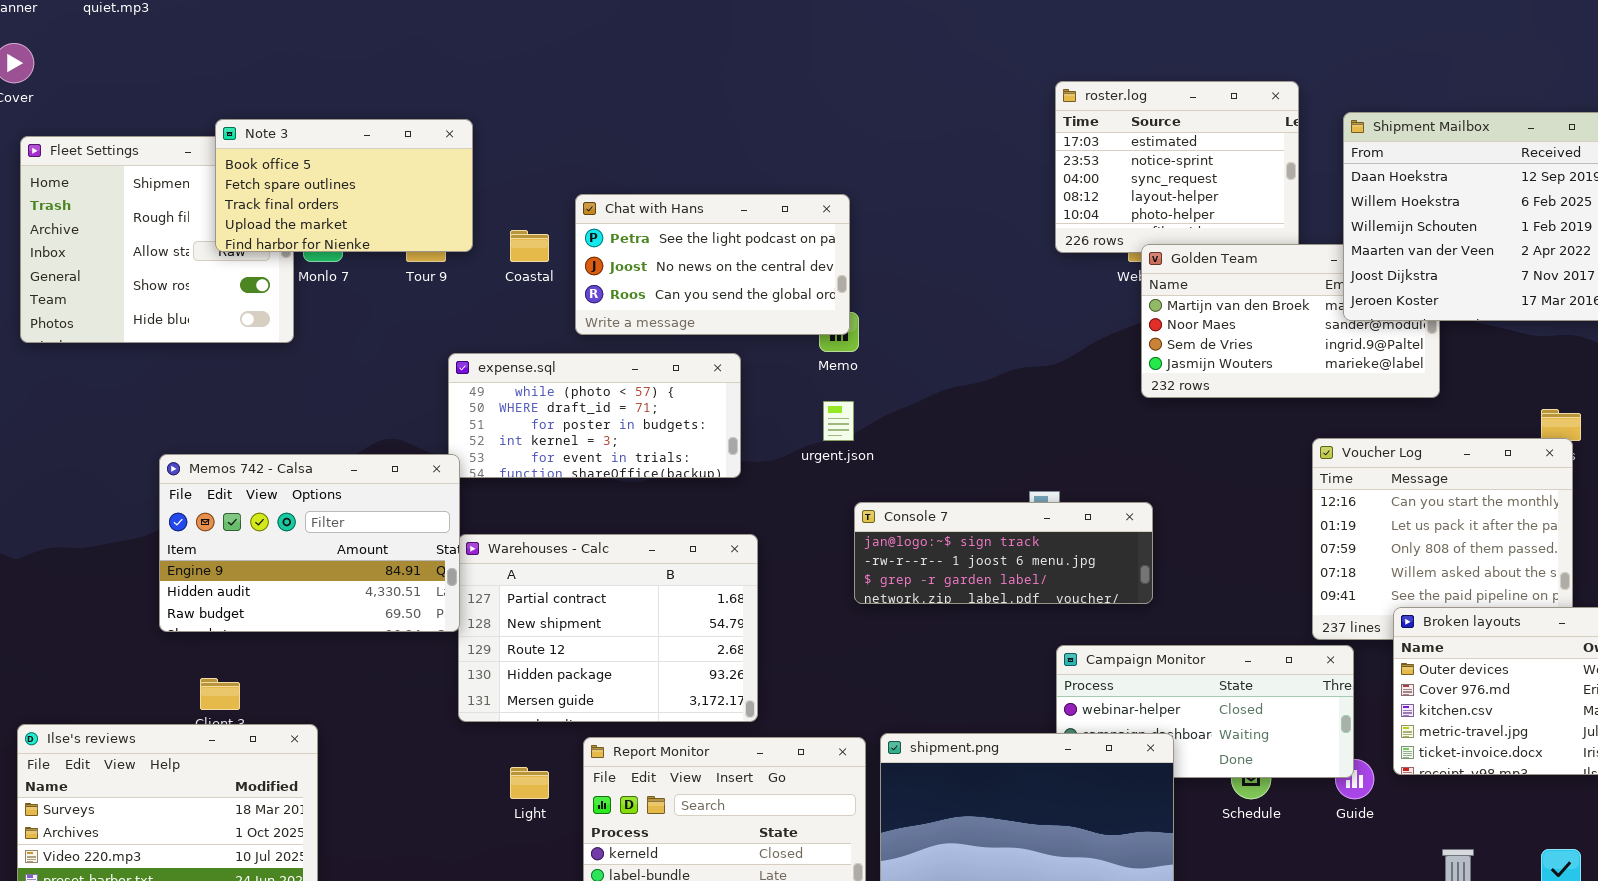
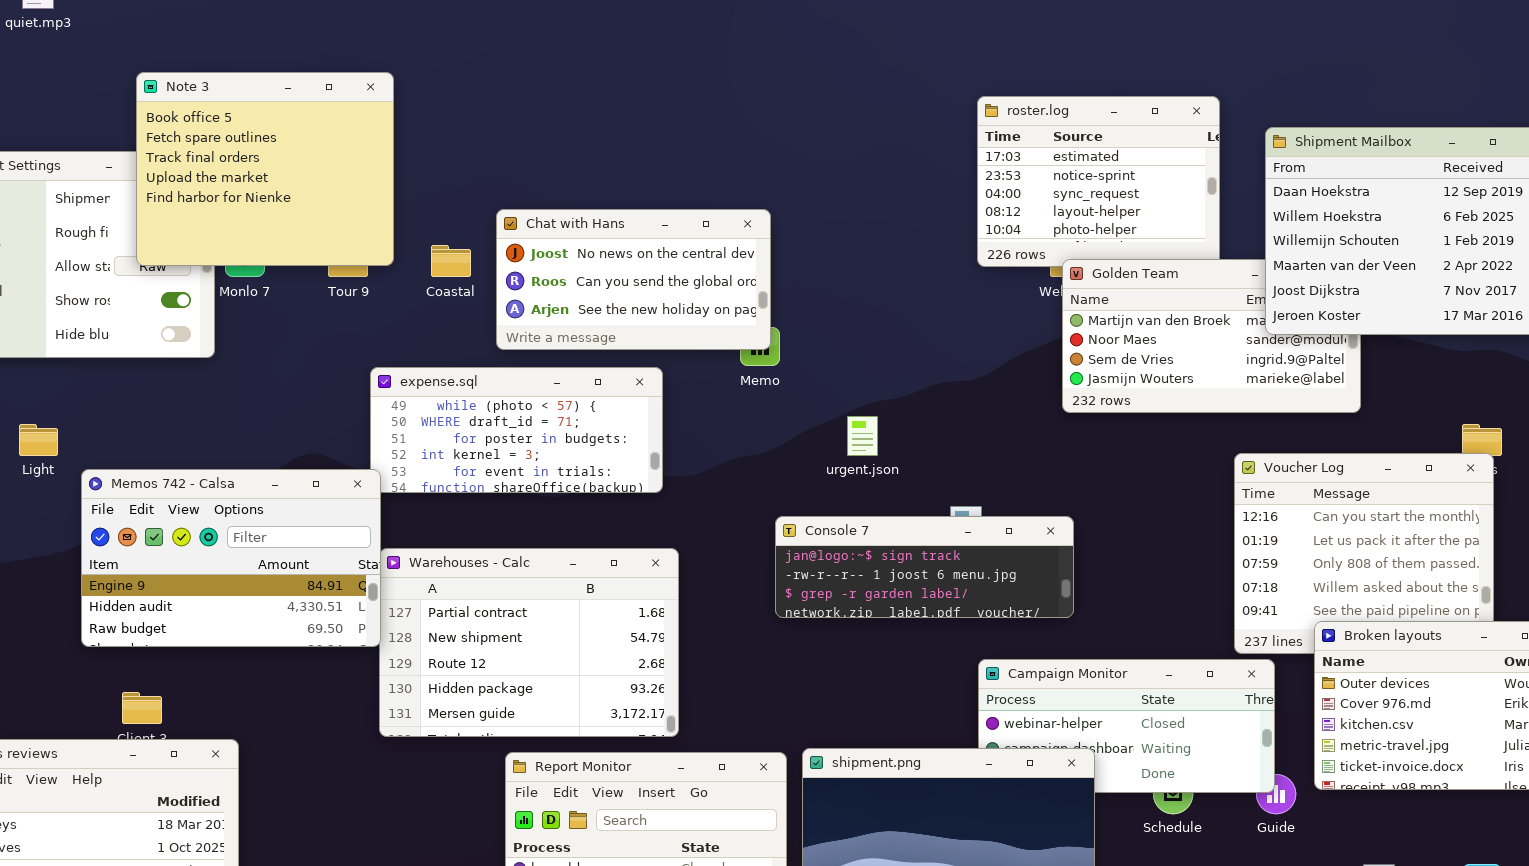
Note 3: [215,119,473,252] -> [136,72,394,266], resized
Chat with Hans: [575,194,850,335] -> [496,209,771,350], scrolled down 1 row
urgent.json: [823,401,854,441] -> [847,416,878,456], moved
Light: [510,767,549,799] -> [19,424,58,456], moved

